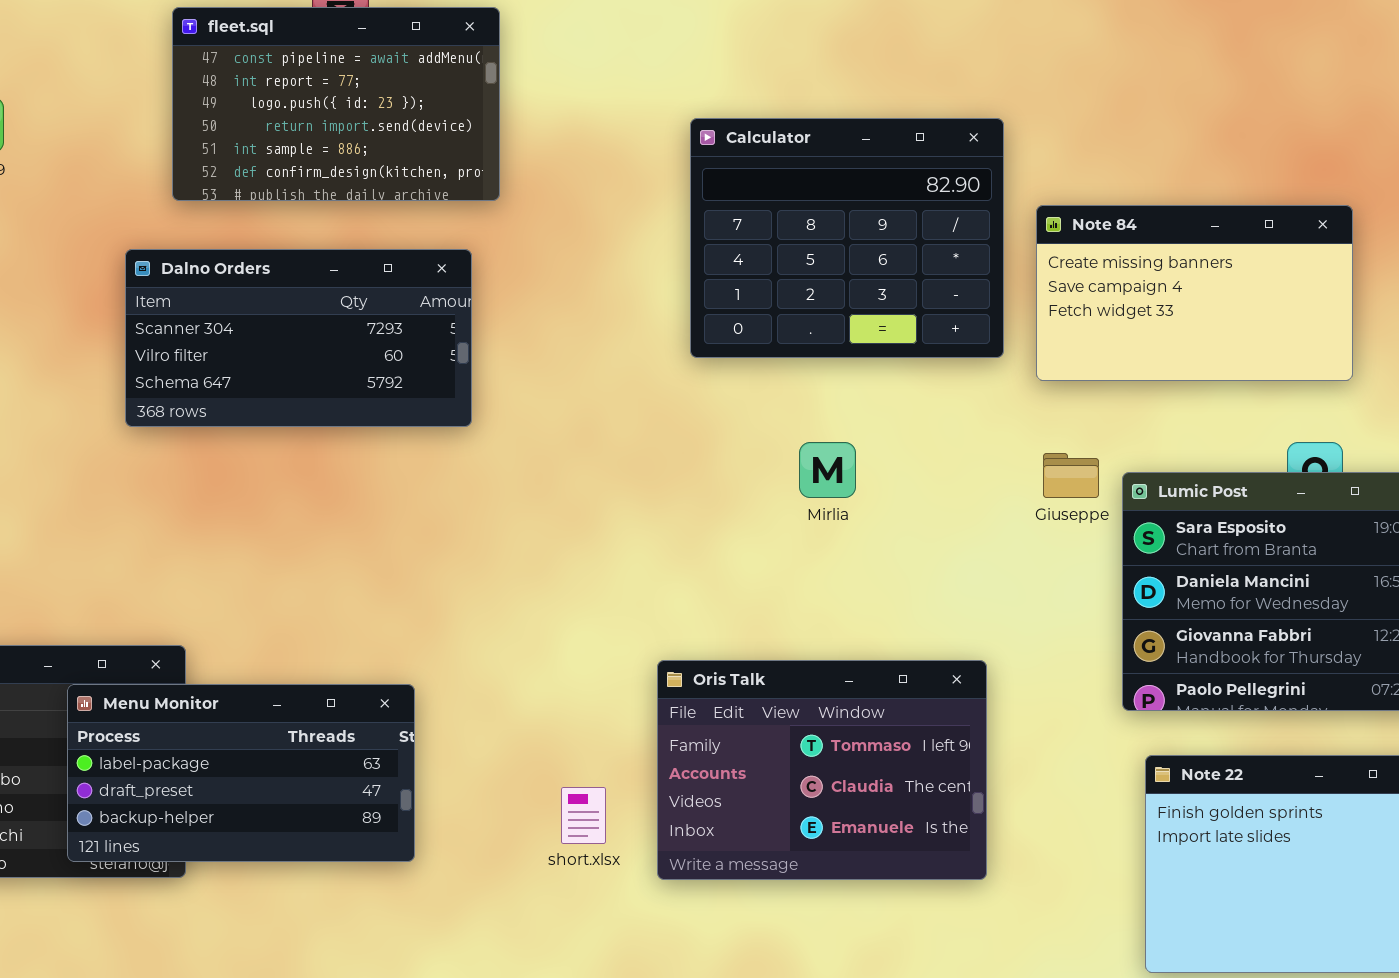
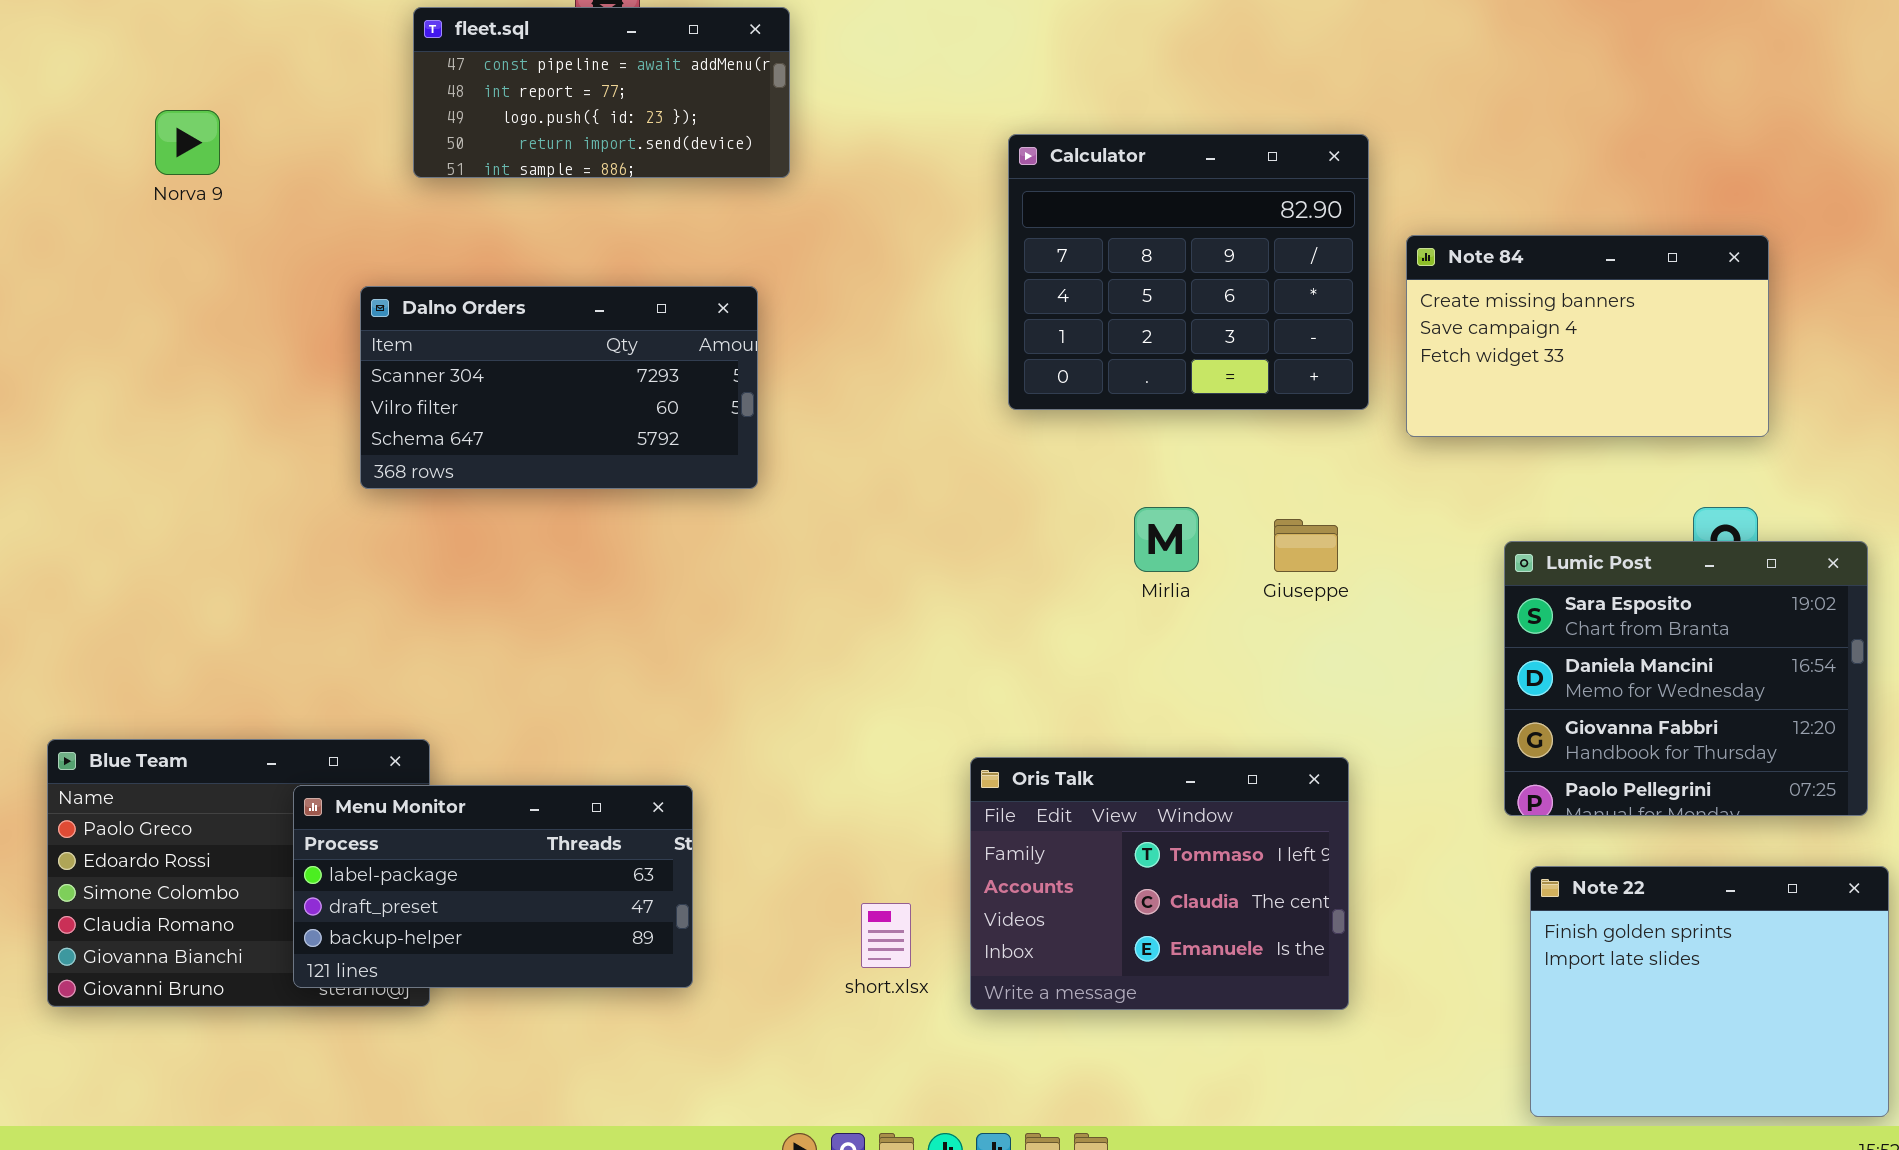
fleet.sql: [172,7,500,201] -> [413,7,790,178], resized
Giuseppe: [1043,453,1099,498] -> [1274,519,1338,572], moved

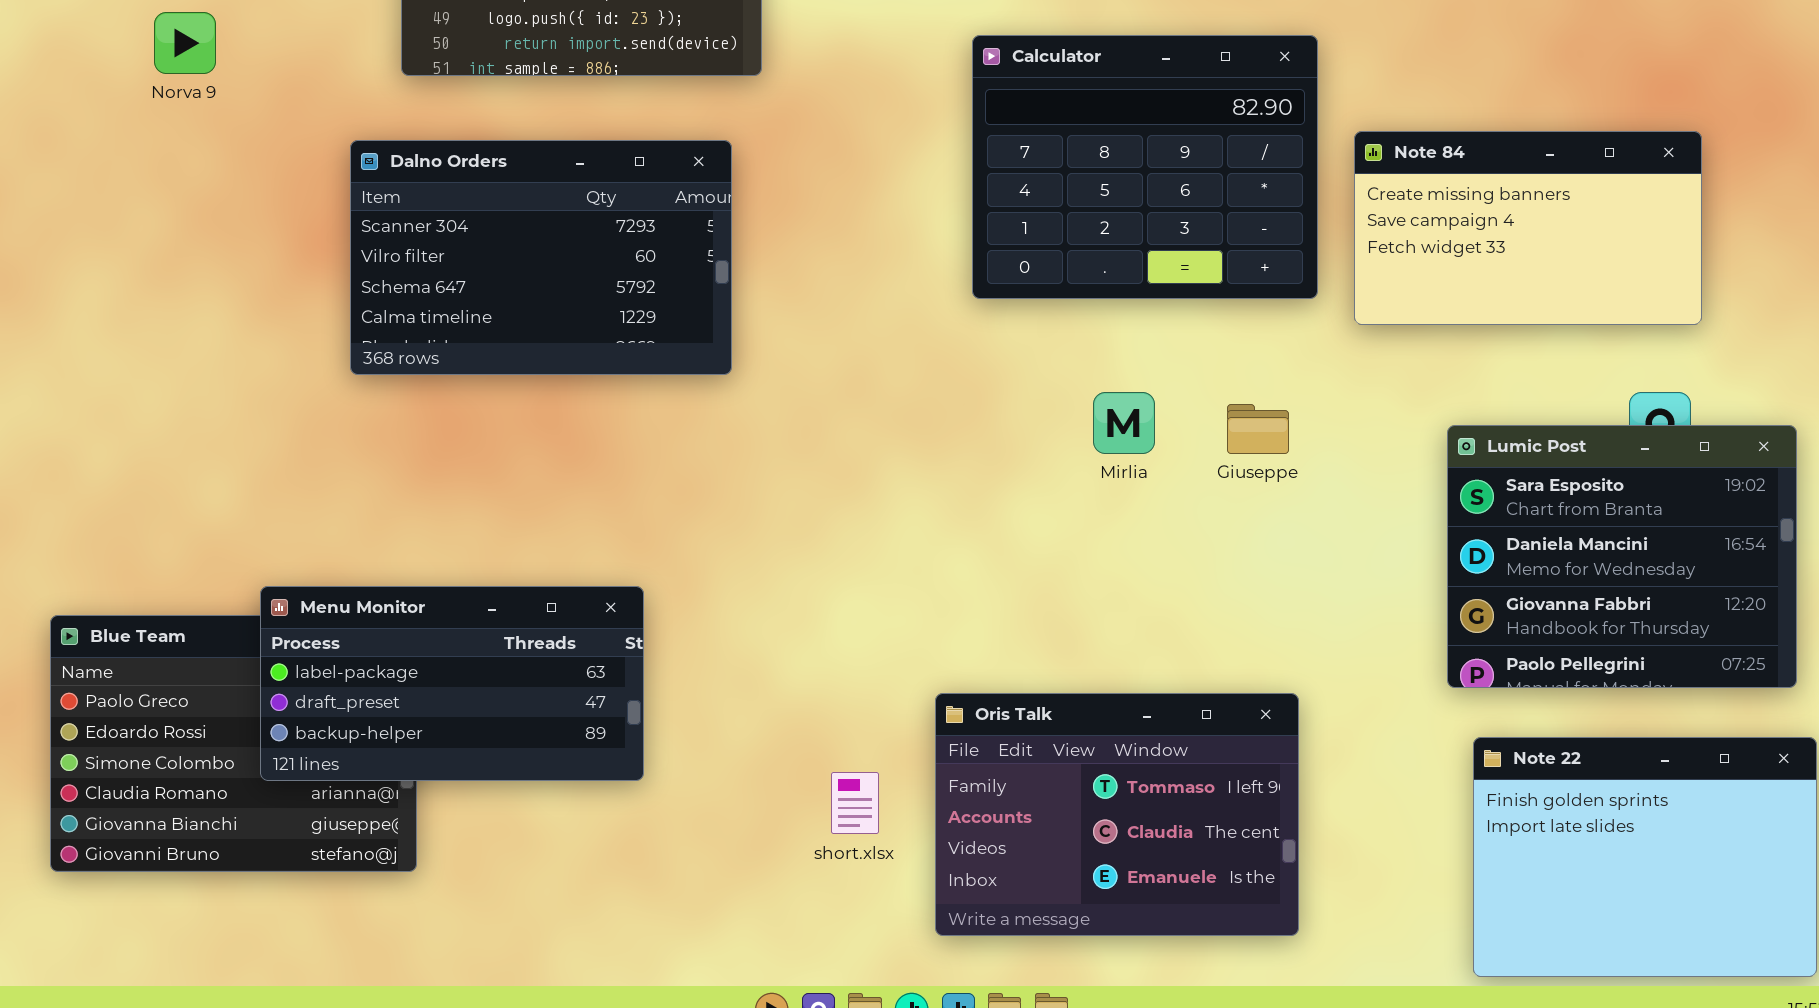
Dalno Orders: [360,286,758,489] -> [350,140,732,375], resized
Oris Talk: [970,757,1349,1010] -> [935,693,1299,936], moved
Menu Monitor: [293,785,693,988] -> [260,586,644,781], moved

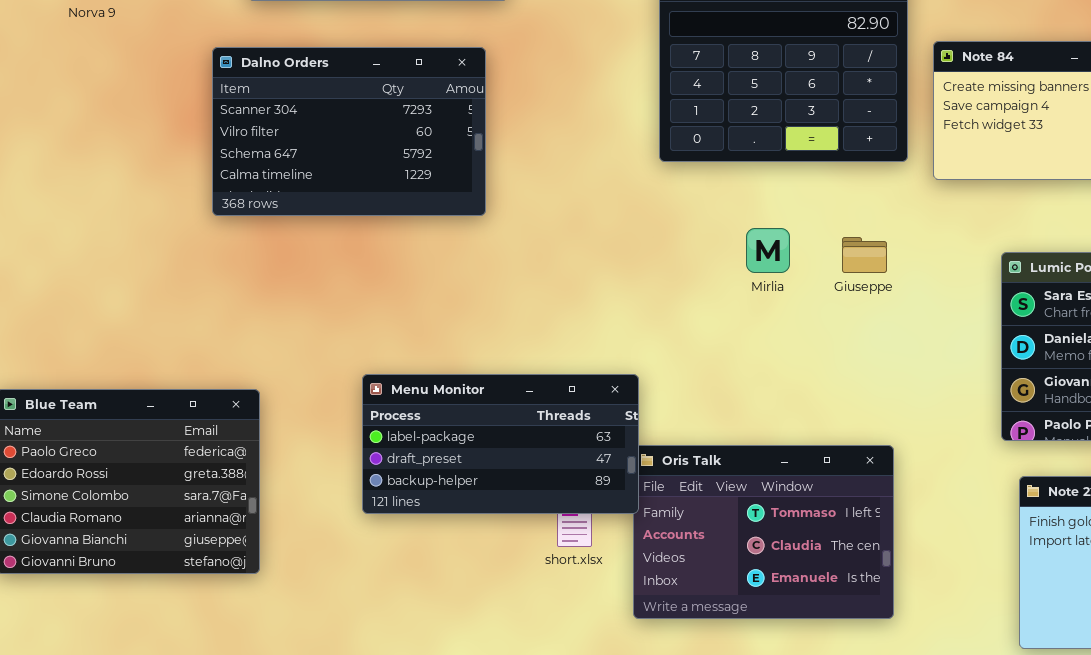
Menu Monitor: [260,586,644,781] -> [362,374,639,514], moved

